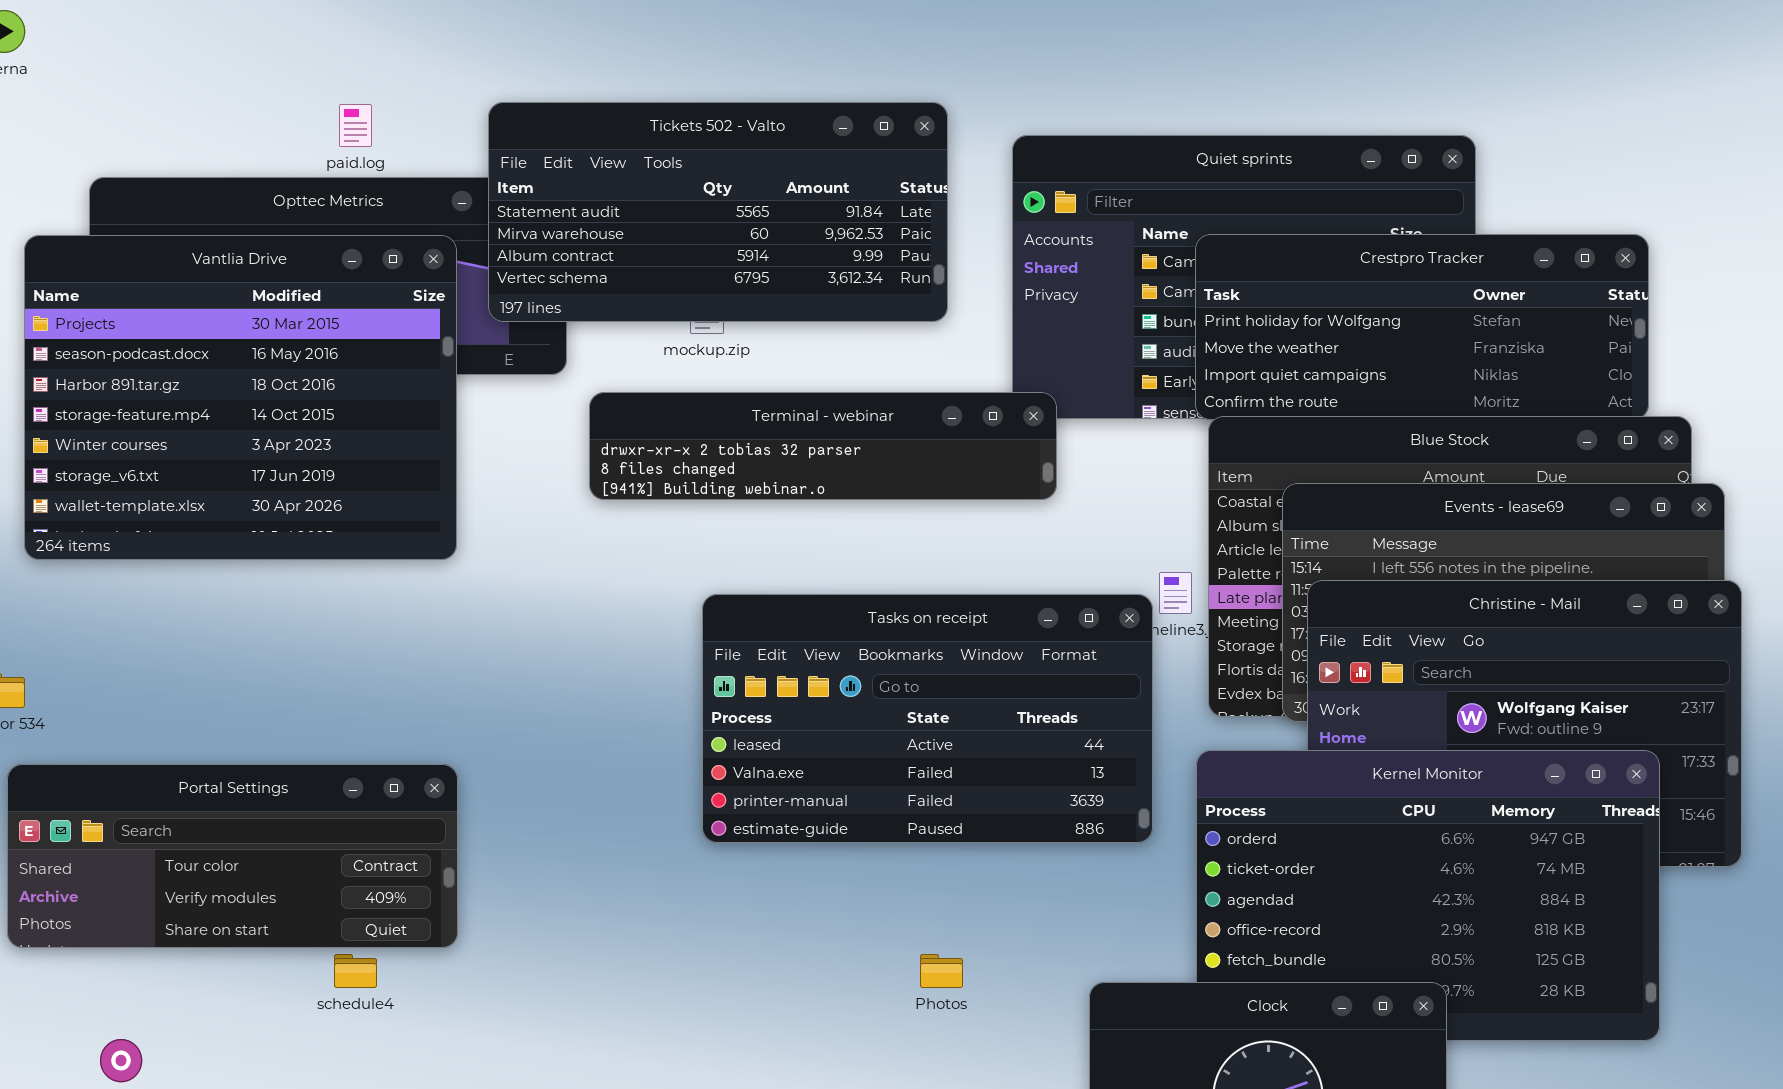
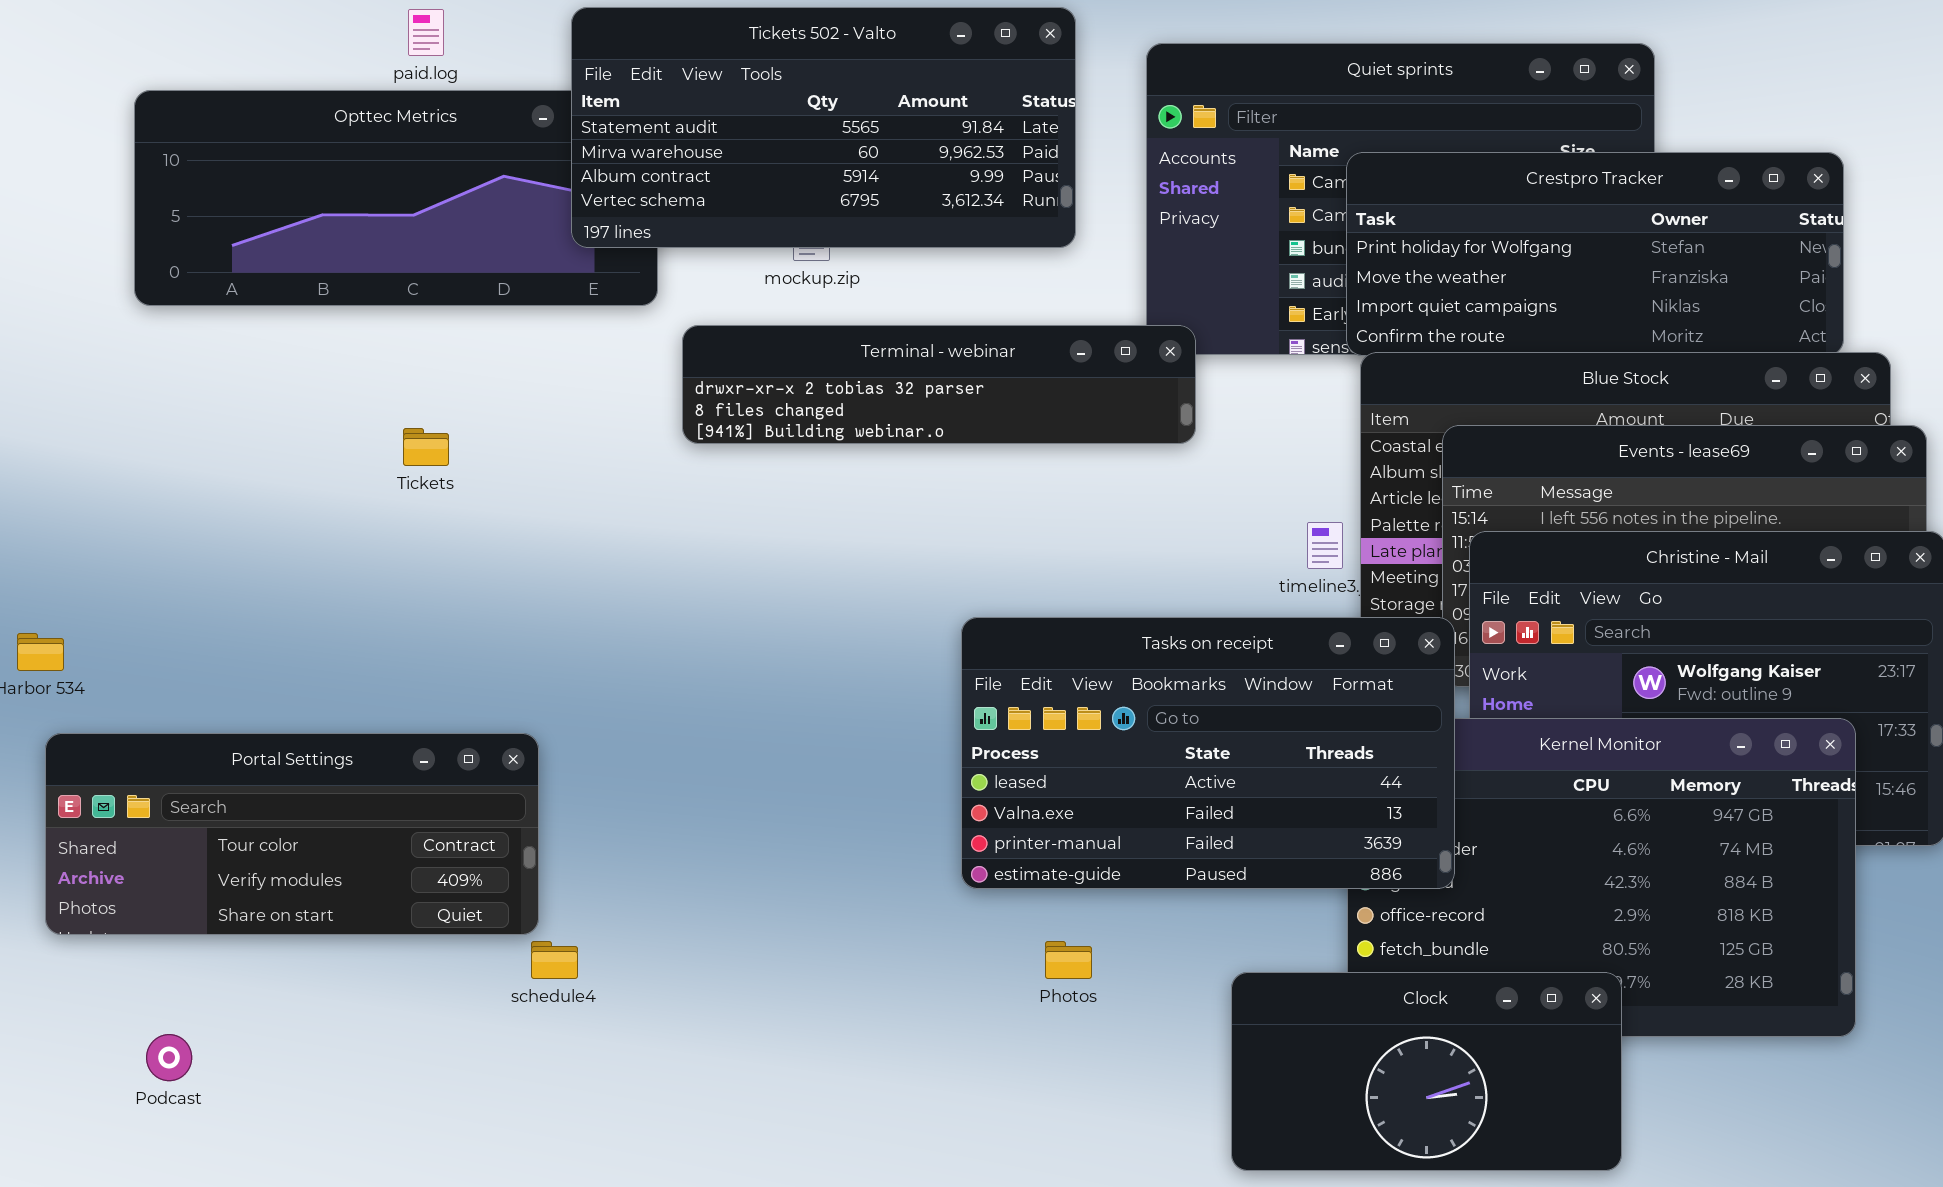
Vantlia Drive: [24,235,457,560] -> none, closed
Tasks on receipt: [702,594,1153,843] -> [961,617,1455,889], moved
schedule4: [334,954,377,988] -> [531,941,578,979], moved

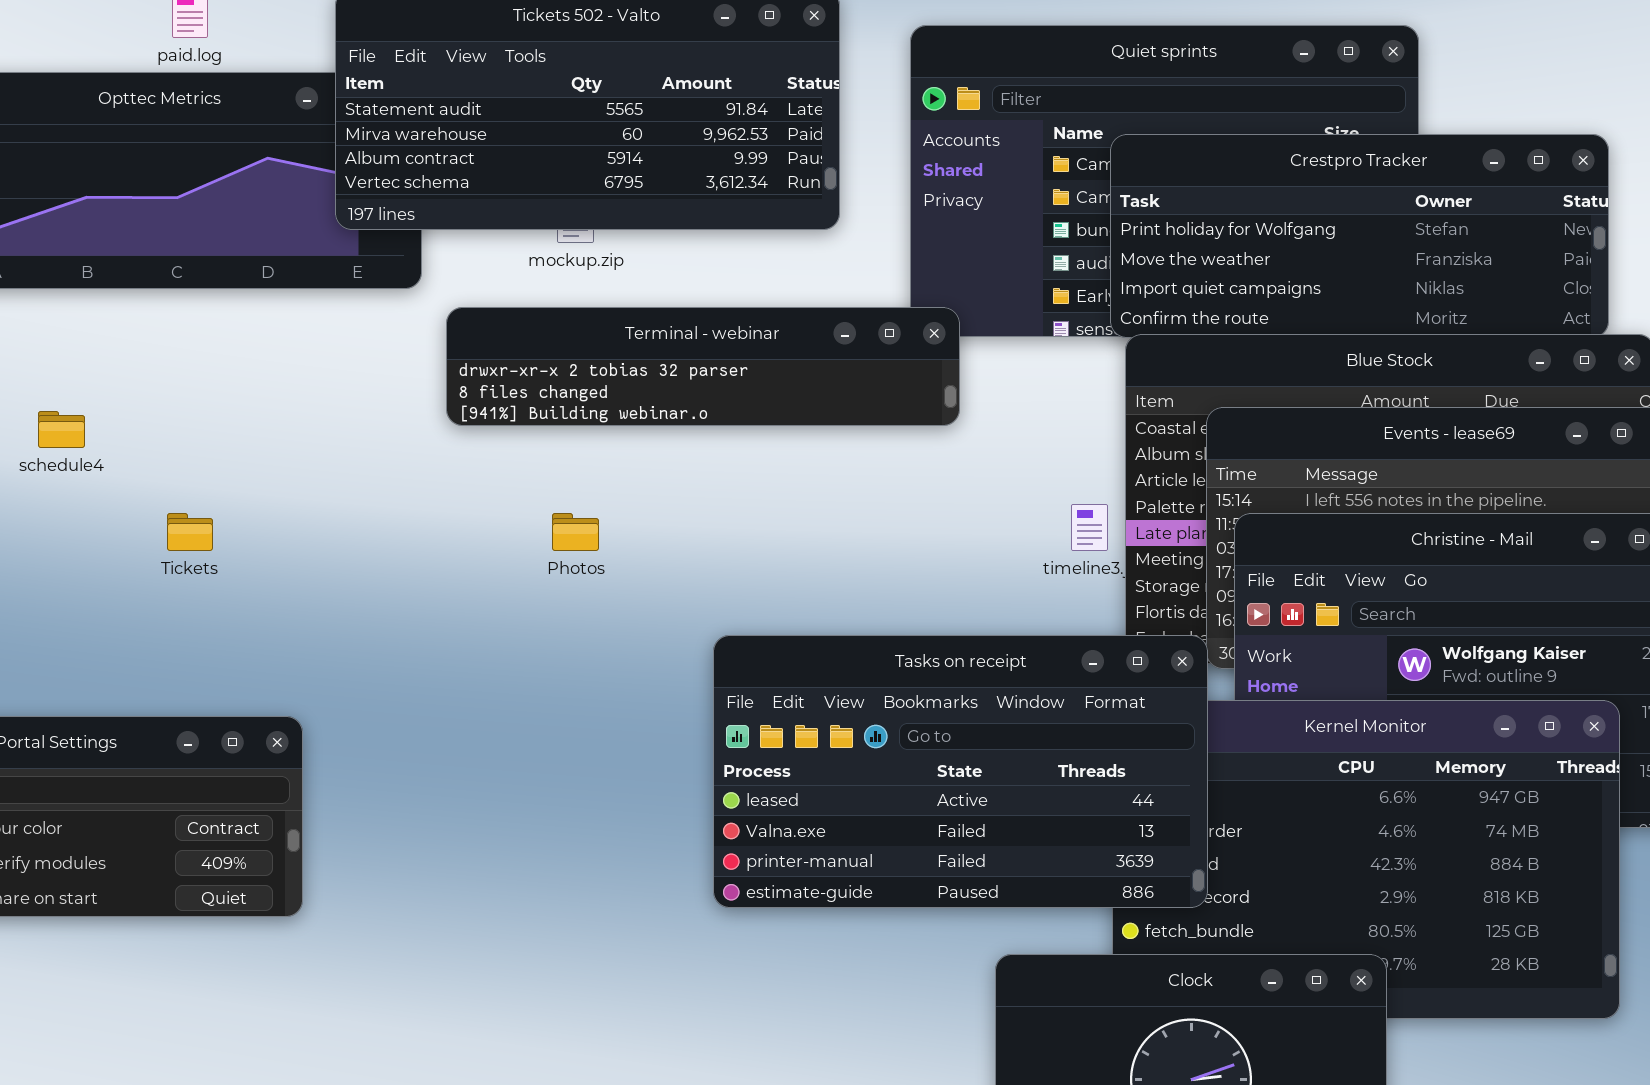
Tickets: [403,428,449,466] -> [167,513,213,551], moved
Tasks on receipt: [961,617,1455,889] -> [713,635,1208,908], moved
schedule4: [531,941,578,979] -> [38,411,85,448], moved
Photos: [1045,941,1092,979] -> [552,513,599,551], moved

